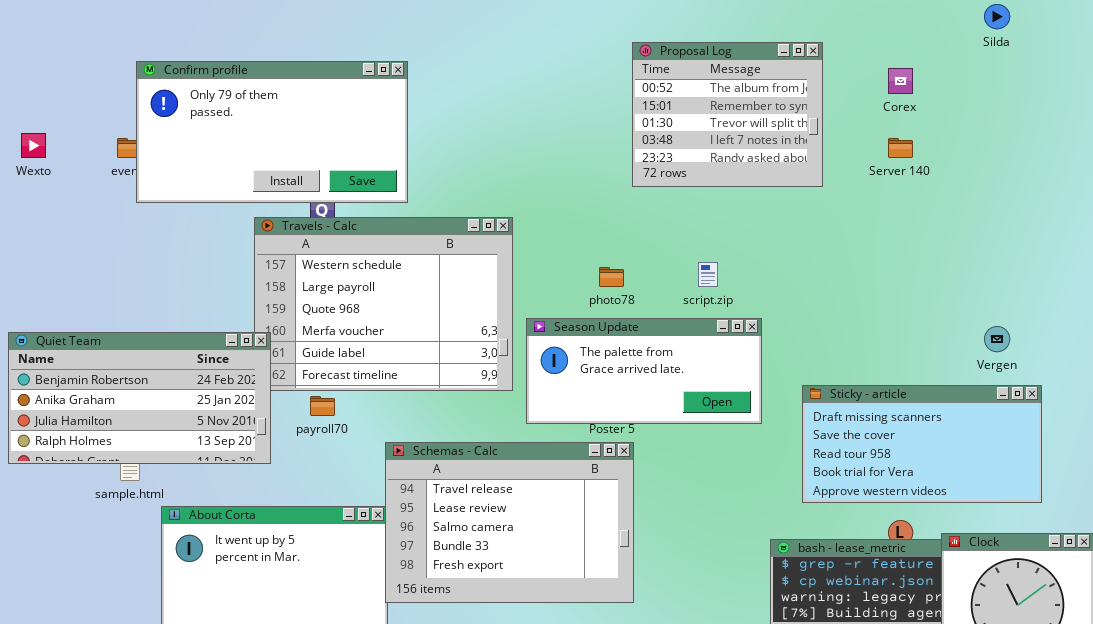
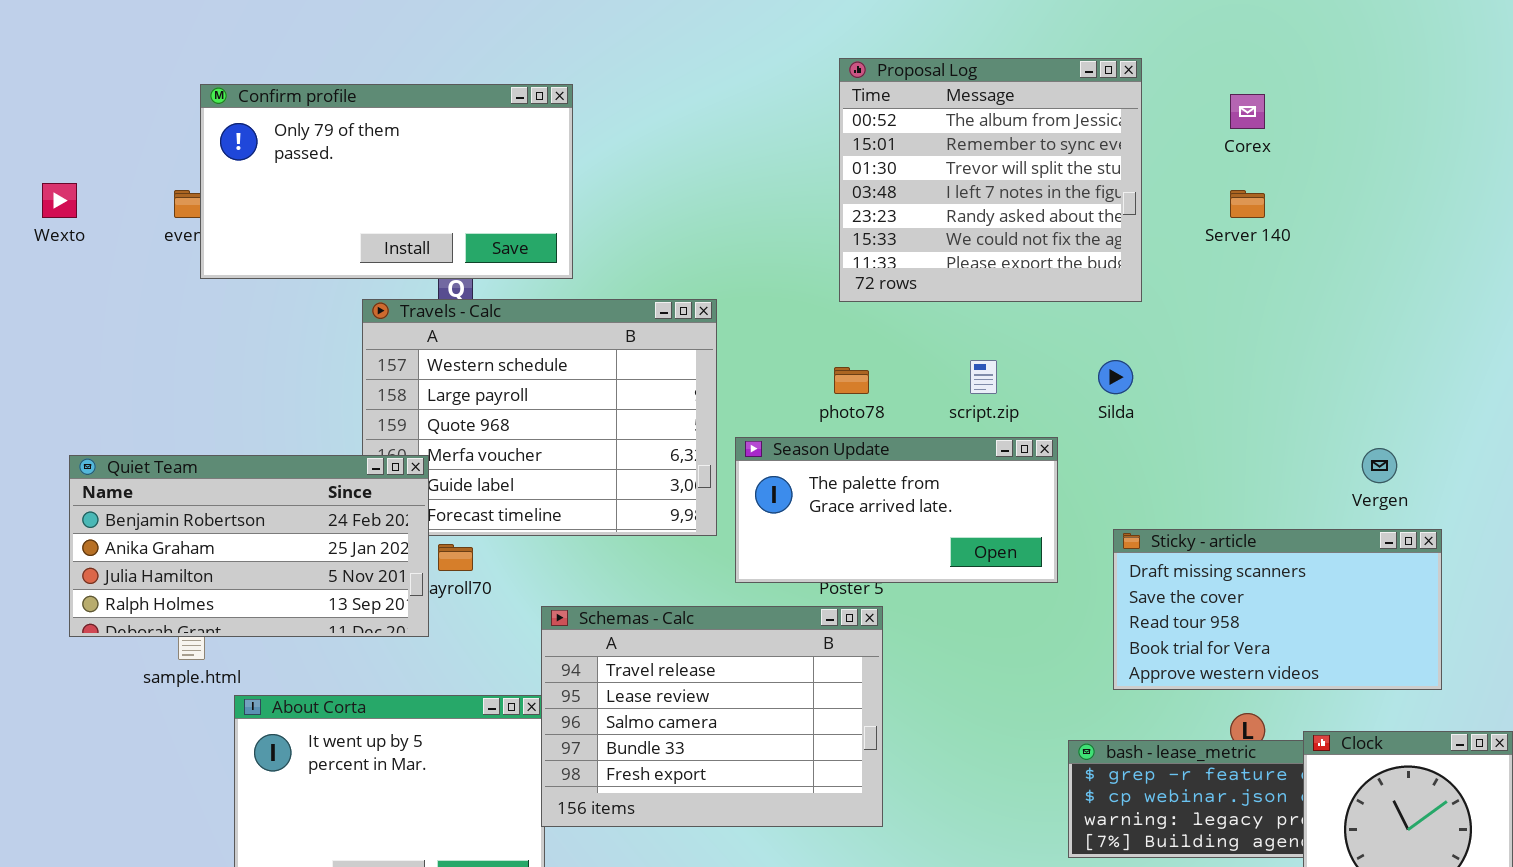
Silda: [984,4,1010,29] -> [1098,360,1133,394], moved
Proposal Log: [632,42,823,187] -> [839,58,1142,302], resized
Quiet Team: [8,332,271,464] -> [69,455,429,637], moved

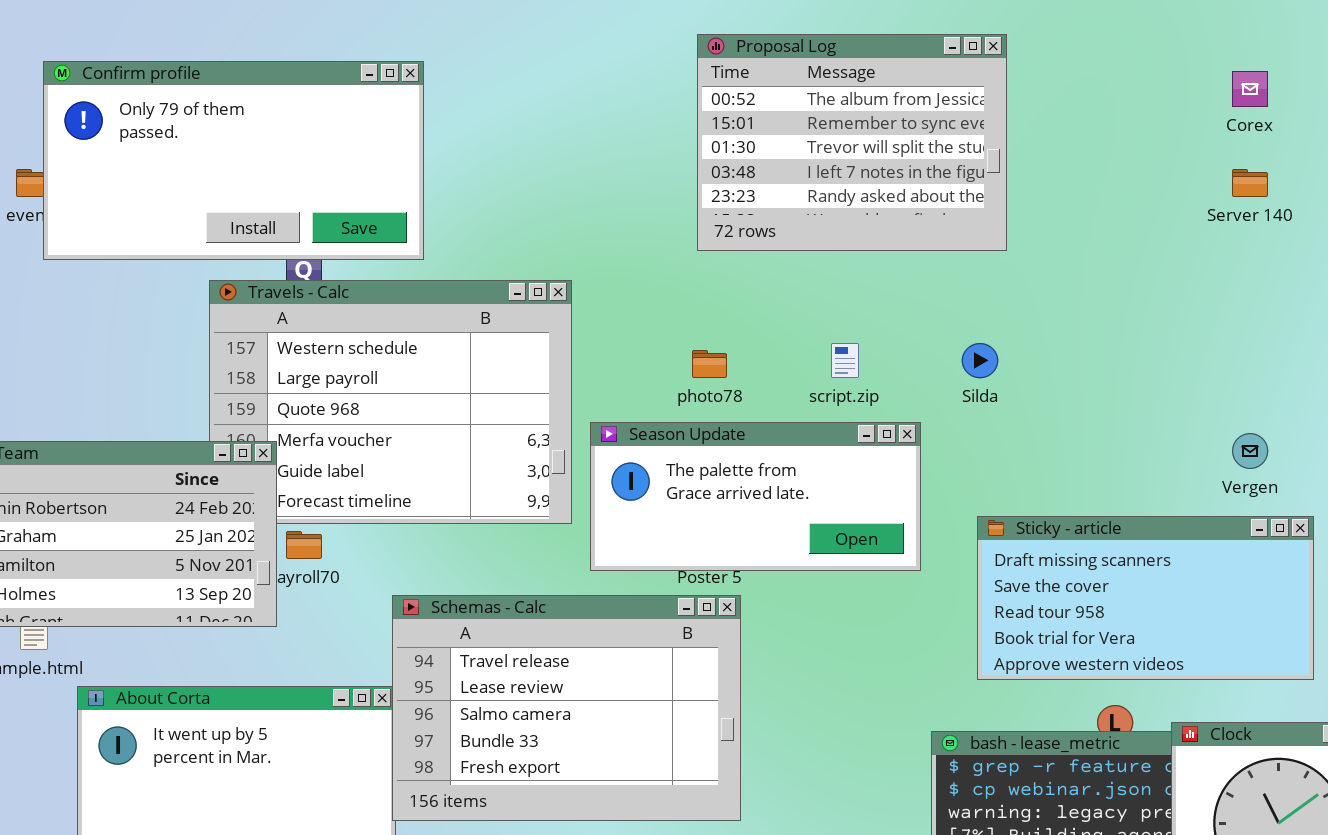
Proposal Log: [839,58,1142,302] -> [697,34,1007,251], resized
Corex: [1230,94,1265,129] -> [1232,71,1268,107], moved
Server 140: [1230,190,1265,218] -> [1232,169,1268,197], moved

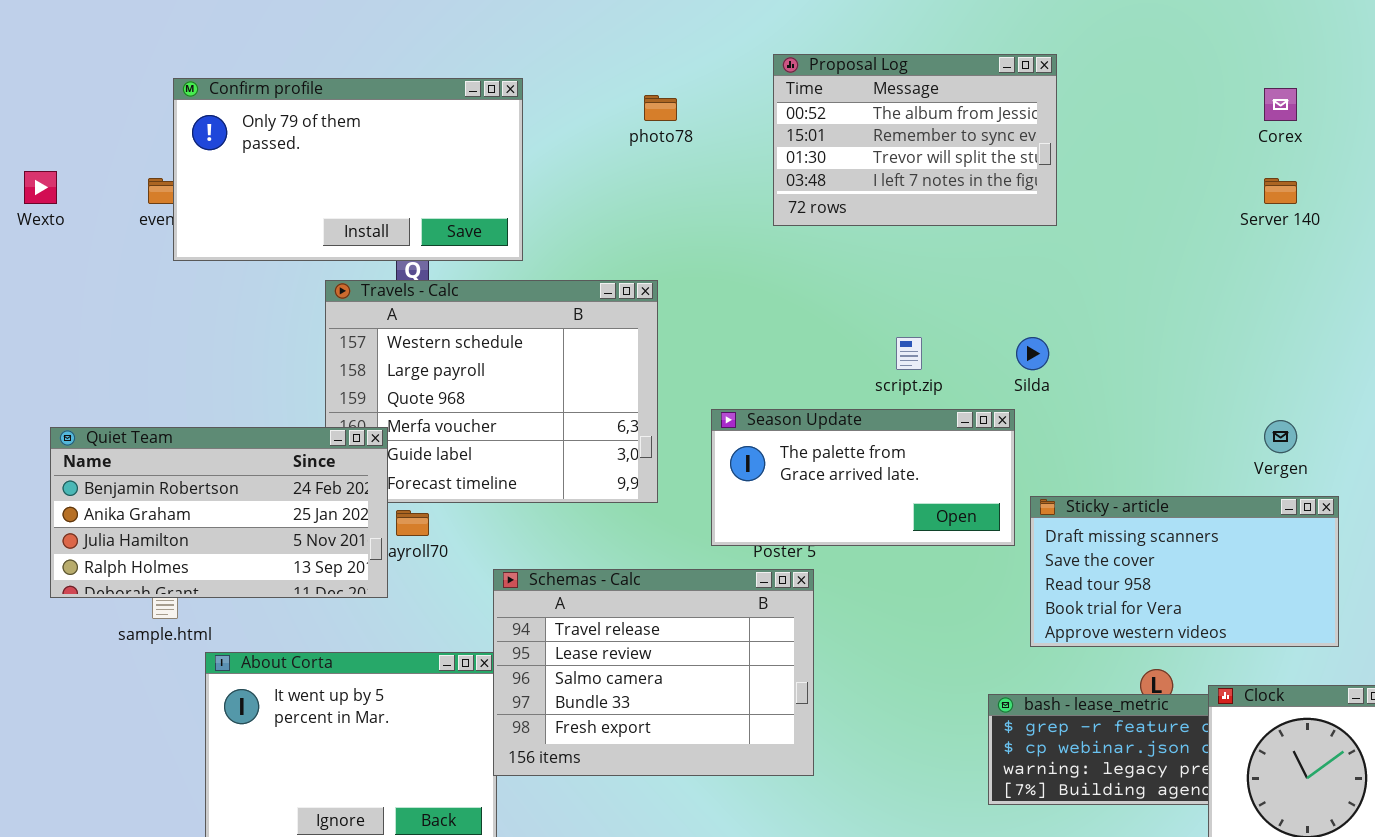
Proposal Log: [697,34,1007,251] -> [773,54,1057,226], resized
photo78: [692,350,727,378] -> [644,95,677,121], moved
Season Update: [590,422,921,571] -> [711,409,1015,546], moved

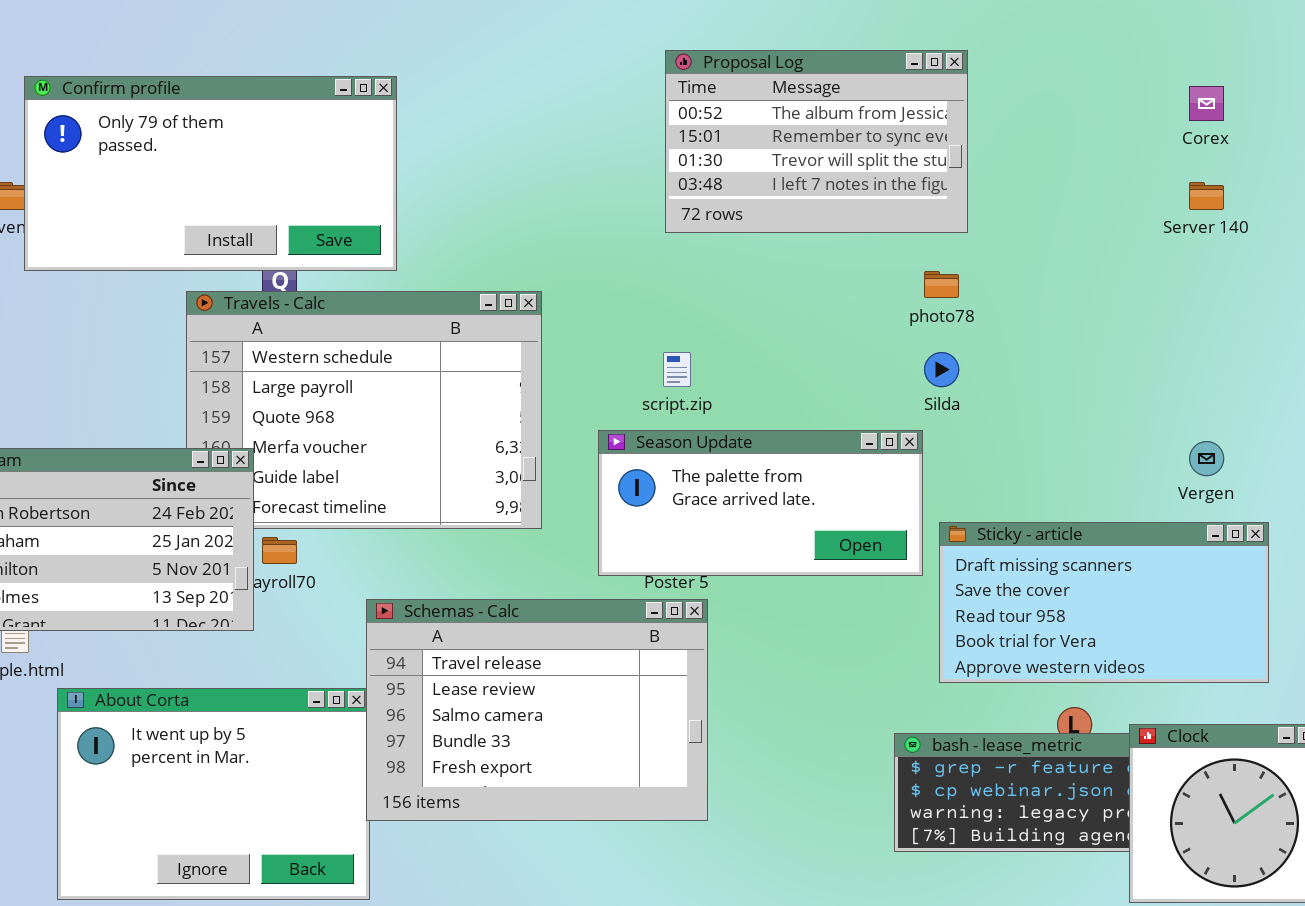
photo78: [644,95,677,121] -> [924,271,959,298], moved
script.zip: [896,337,922,370] -> [663,352,691,387], moved

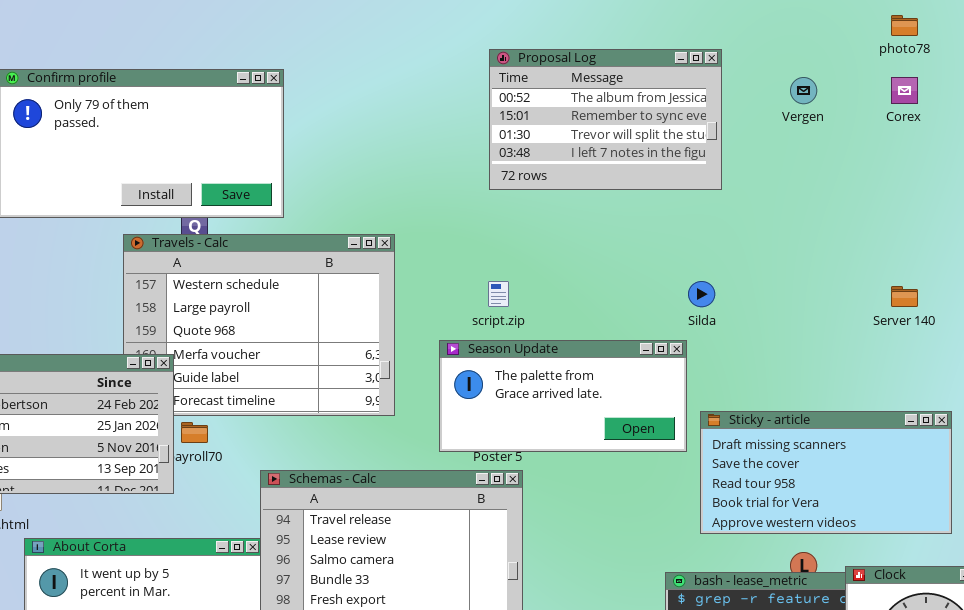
Server 140: [1189,182,1224,210] -> [891,286,918,307], moved
photo78: [924,271,959,298] -> [891,15,918,36], moved
Vergen: [1189,441,1224,476] -> [790,77,817,104], moved

